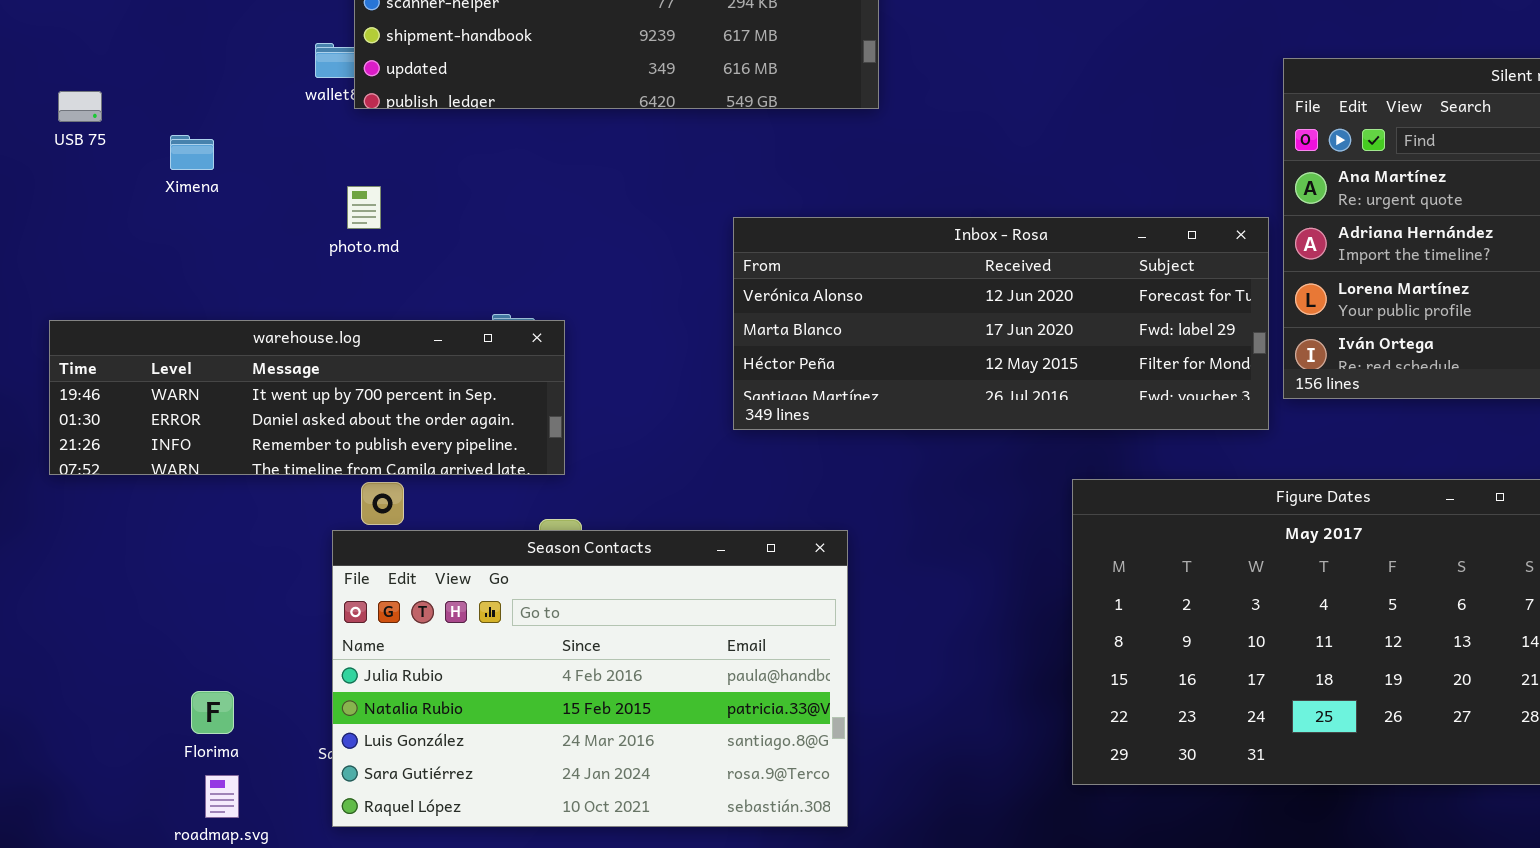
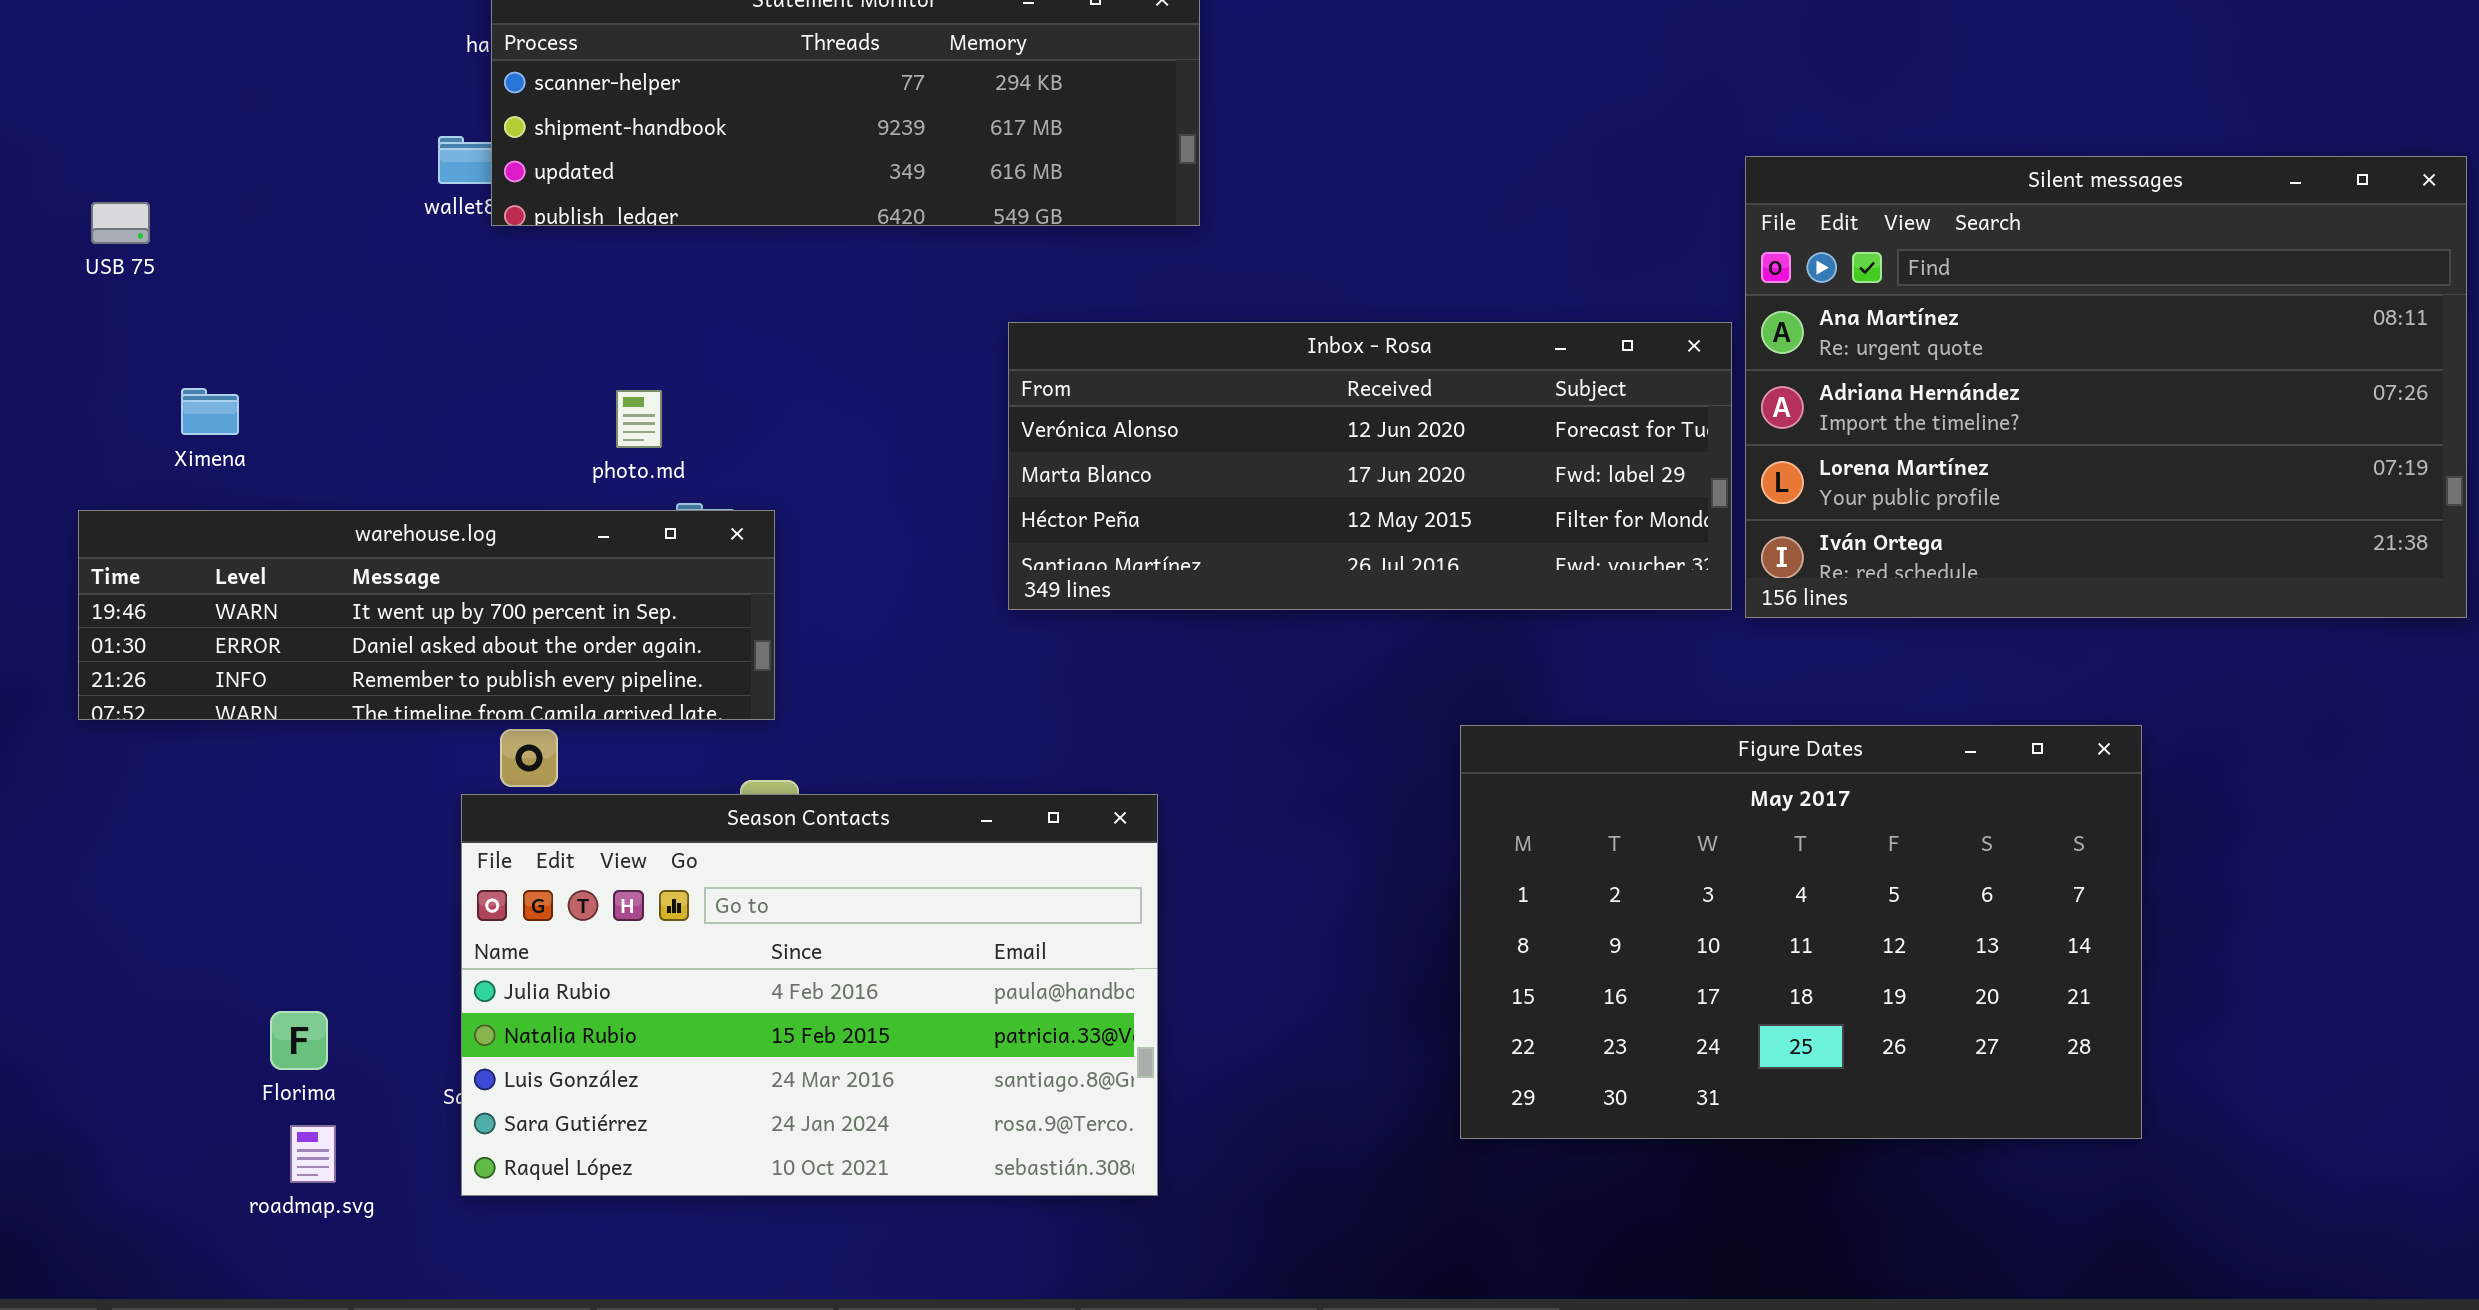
Ximena: [170,135,214,170] -> [181,388,239,435], moved
photo.md: [347,186,381,229] -> [616,390,662,448], moved
Inbox - Rosa: [733,217,1269,430] -> [1008,322,1732,610], moved

